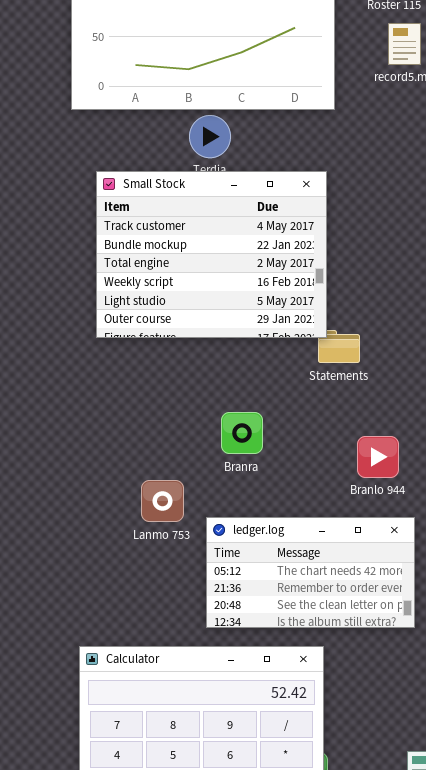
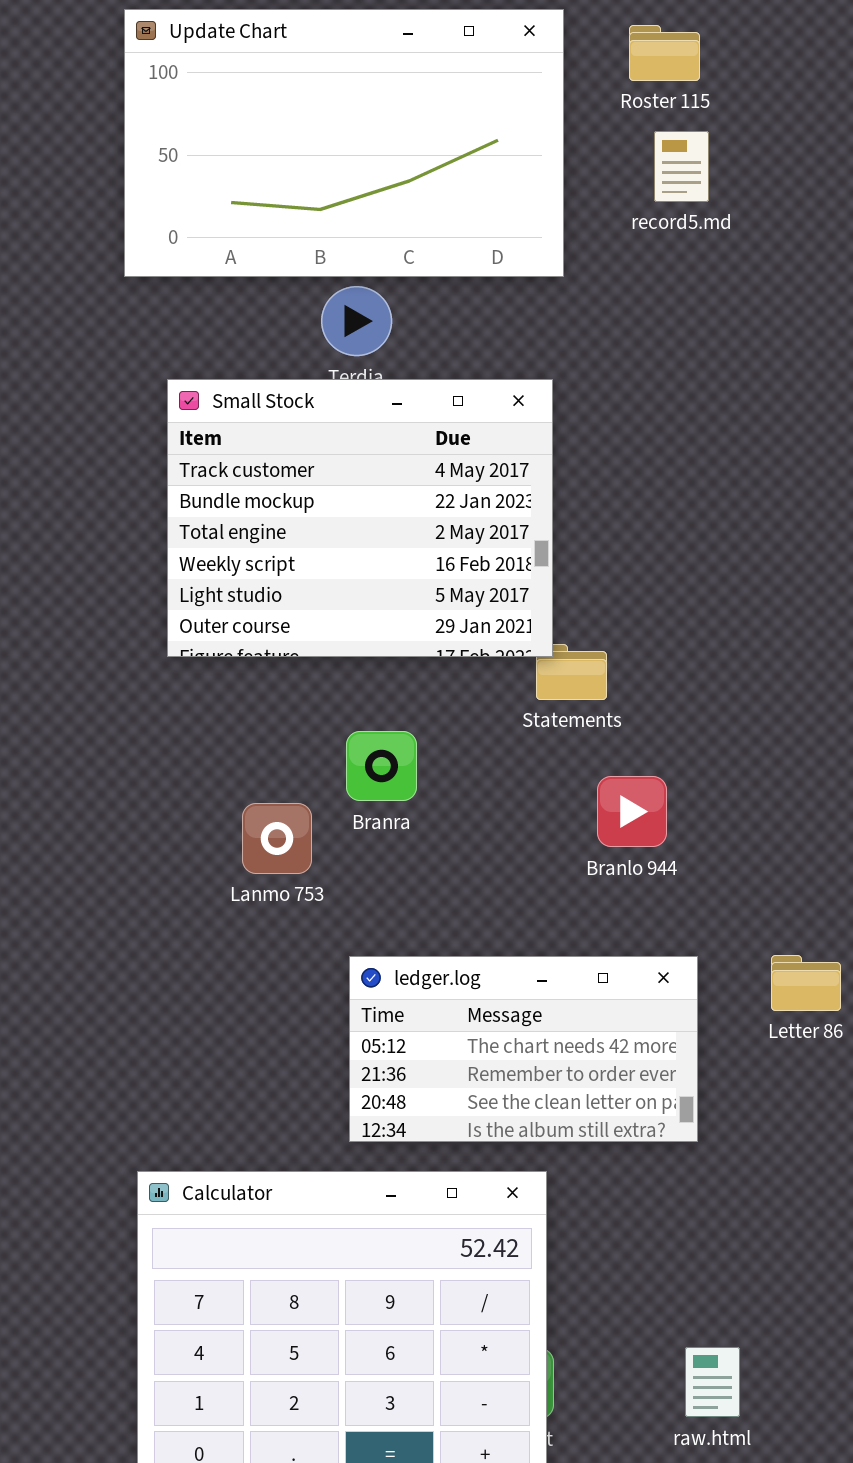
Branra: [221,412,263,454] -> [346,731,417,801], moved
Branlo 944: [357,436,399,478] -> [597,776,667,847], moved
Lanmo 753: [141,480,184,522] -> [242,803,312,874], moved

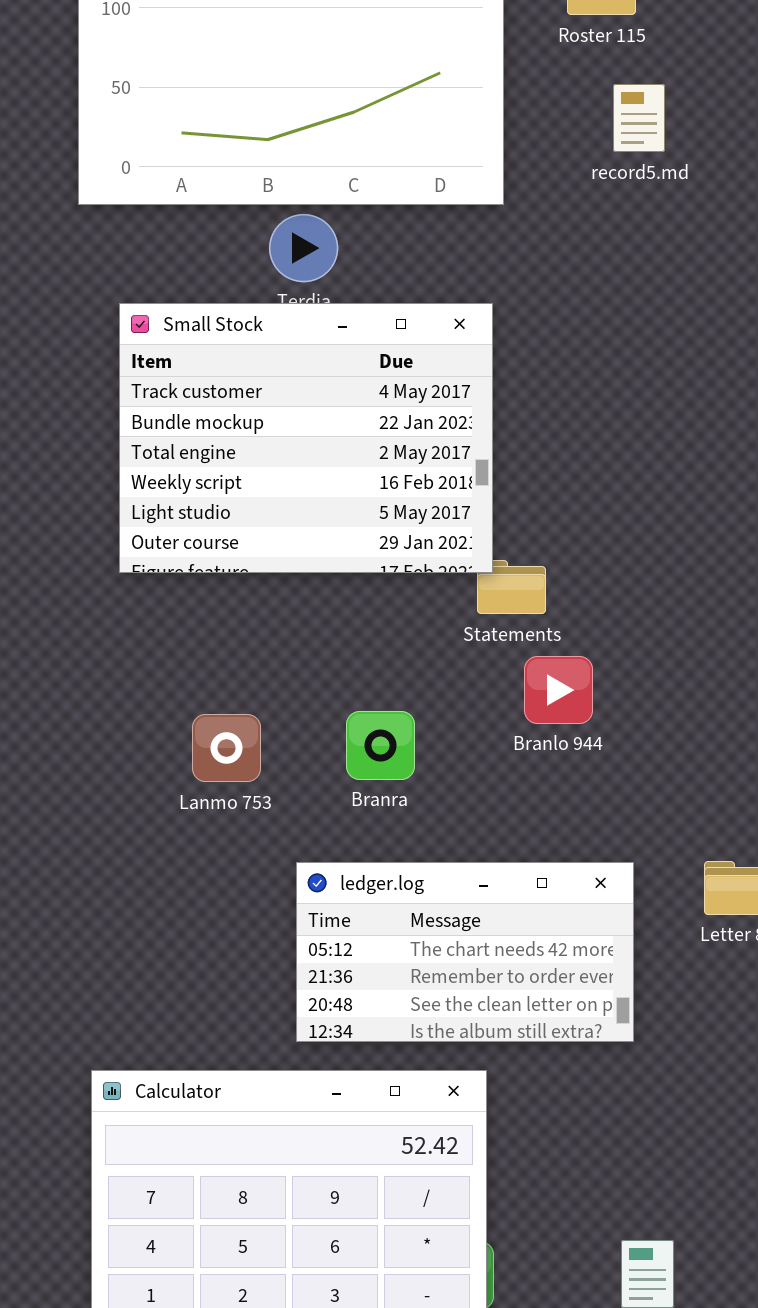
record5.md: [654,131,709,202] -> [613,84,665,152], moved
Branra: [346,731,417,801] -> [346,711,415,780], moved
Branlo 944: [597,776,667,847] -> [524,656,593,724], moved

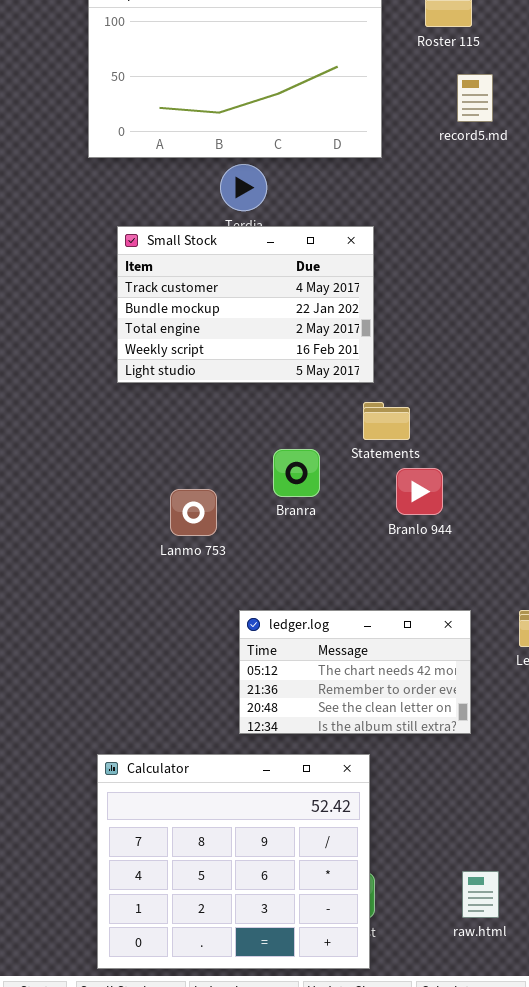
Small Stock: [119,303,493,573] -> [117,226,374,383], resized
Branra: [346,711,415,780] -> [273,449,320,497], moved
Lanmo 753: [192,714,261,782] -> [170,489,217,536], moved

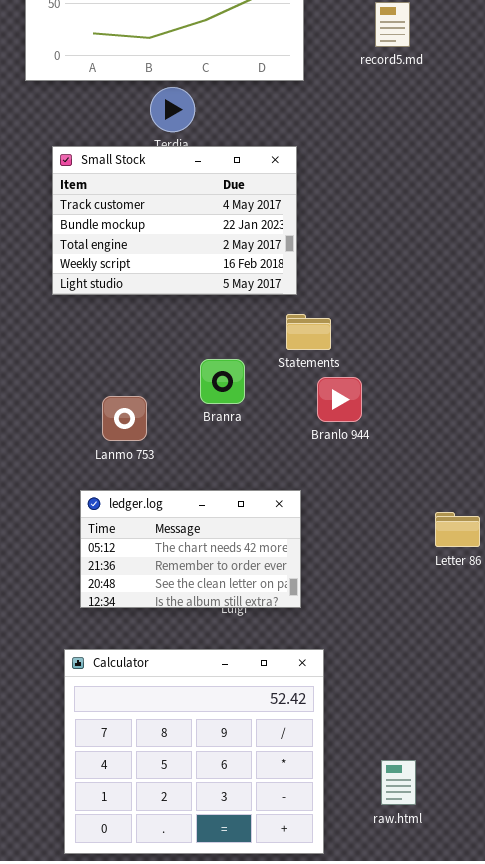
ledger.log: [239,610,471,734] -> [80,490,301,608], moved
Calculator: [97,754,370,969] -> [64,649,324,854], moved

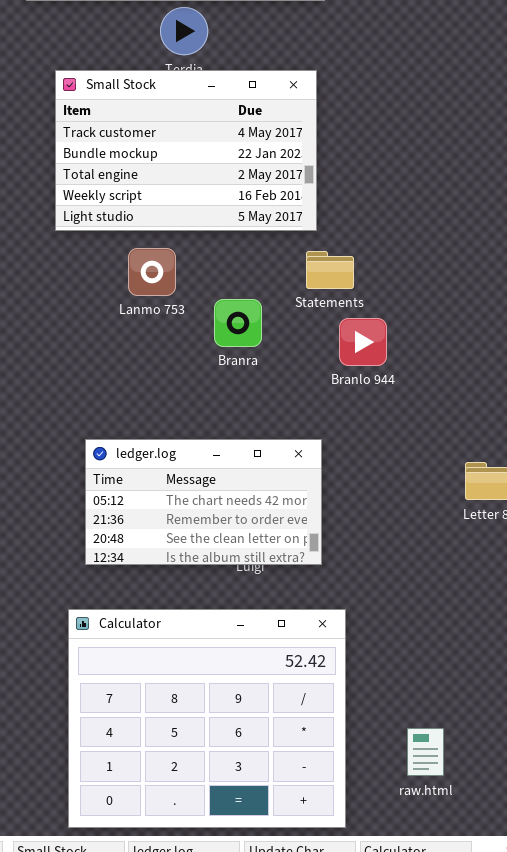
Lanmo 753: [102,396,147,441] -> [128,248,176,296], moved

